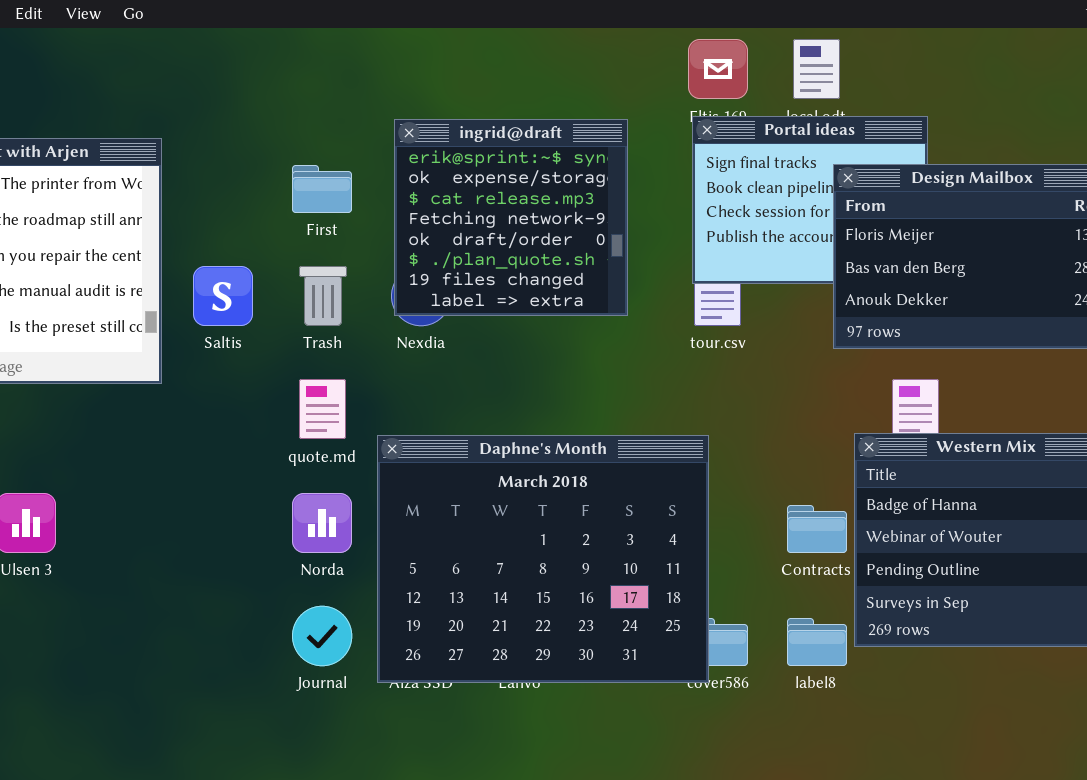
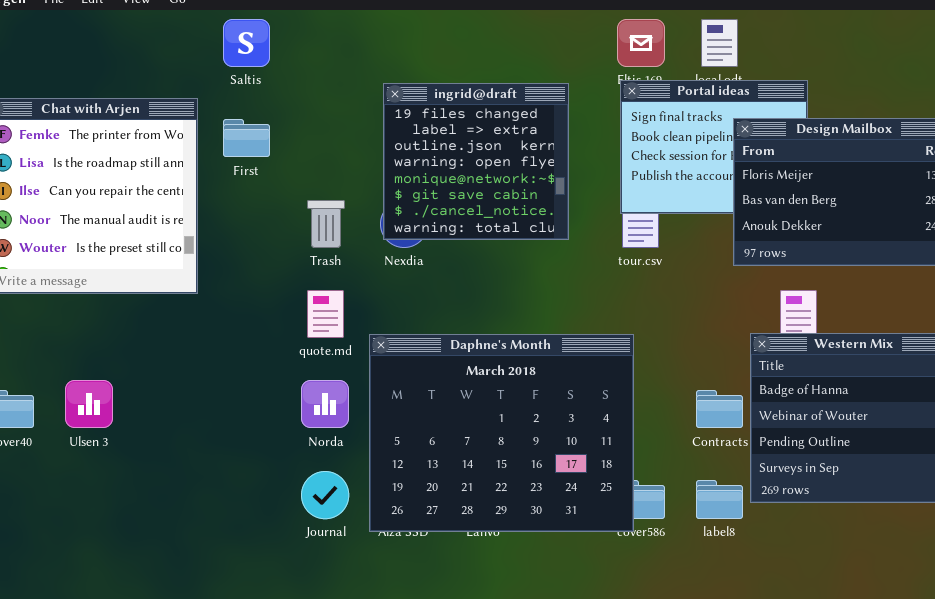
ingrid@draft: [394,119,628,316] -> [383,83,569,240], scrolled down 6 rows
First: [292,165,352,213] -> [223,119,270,157], moved
Saltis: [193,266,253,326] -> [223,19,270,67], moved

